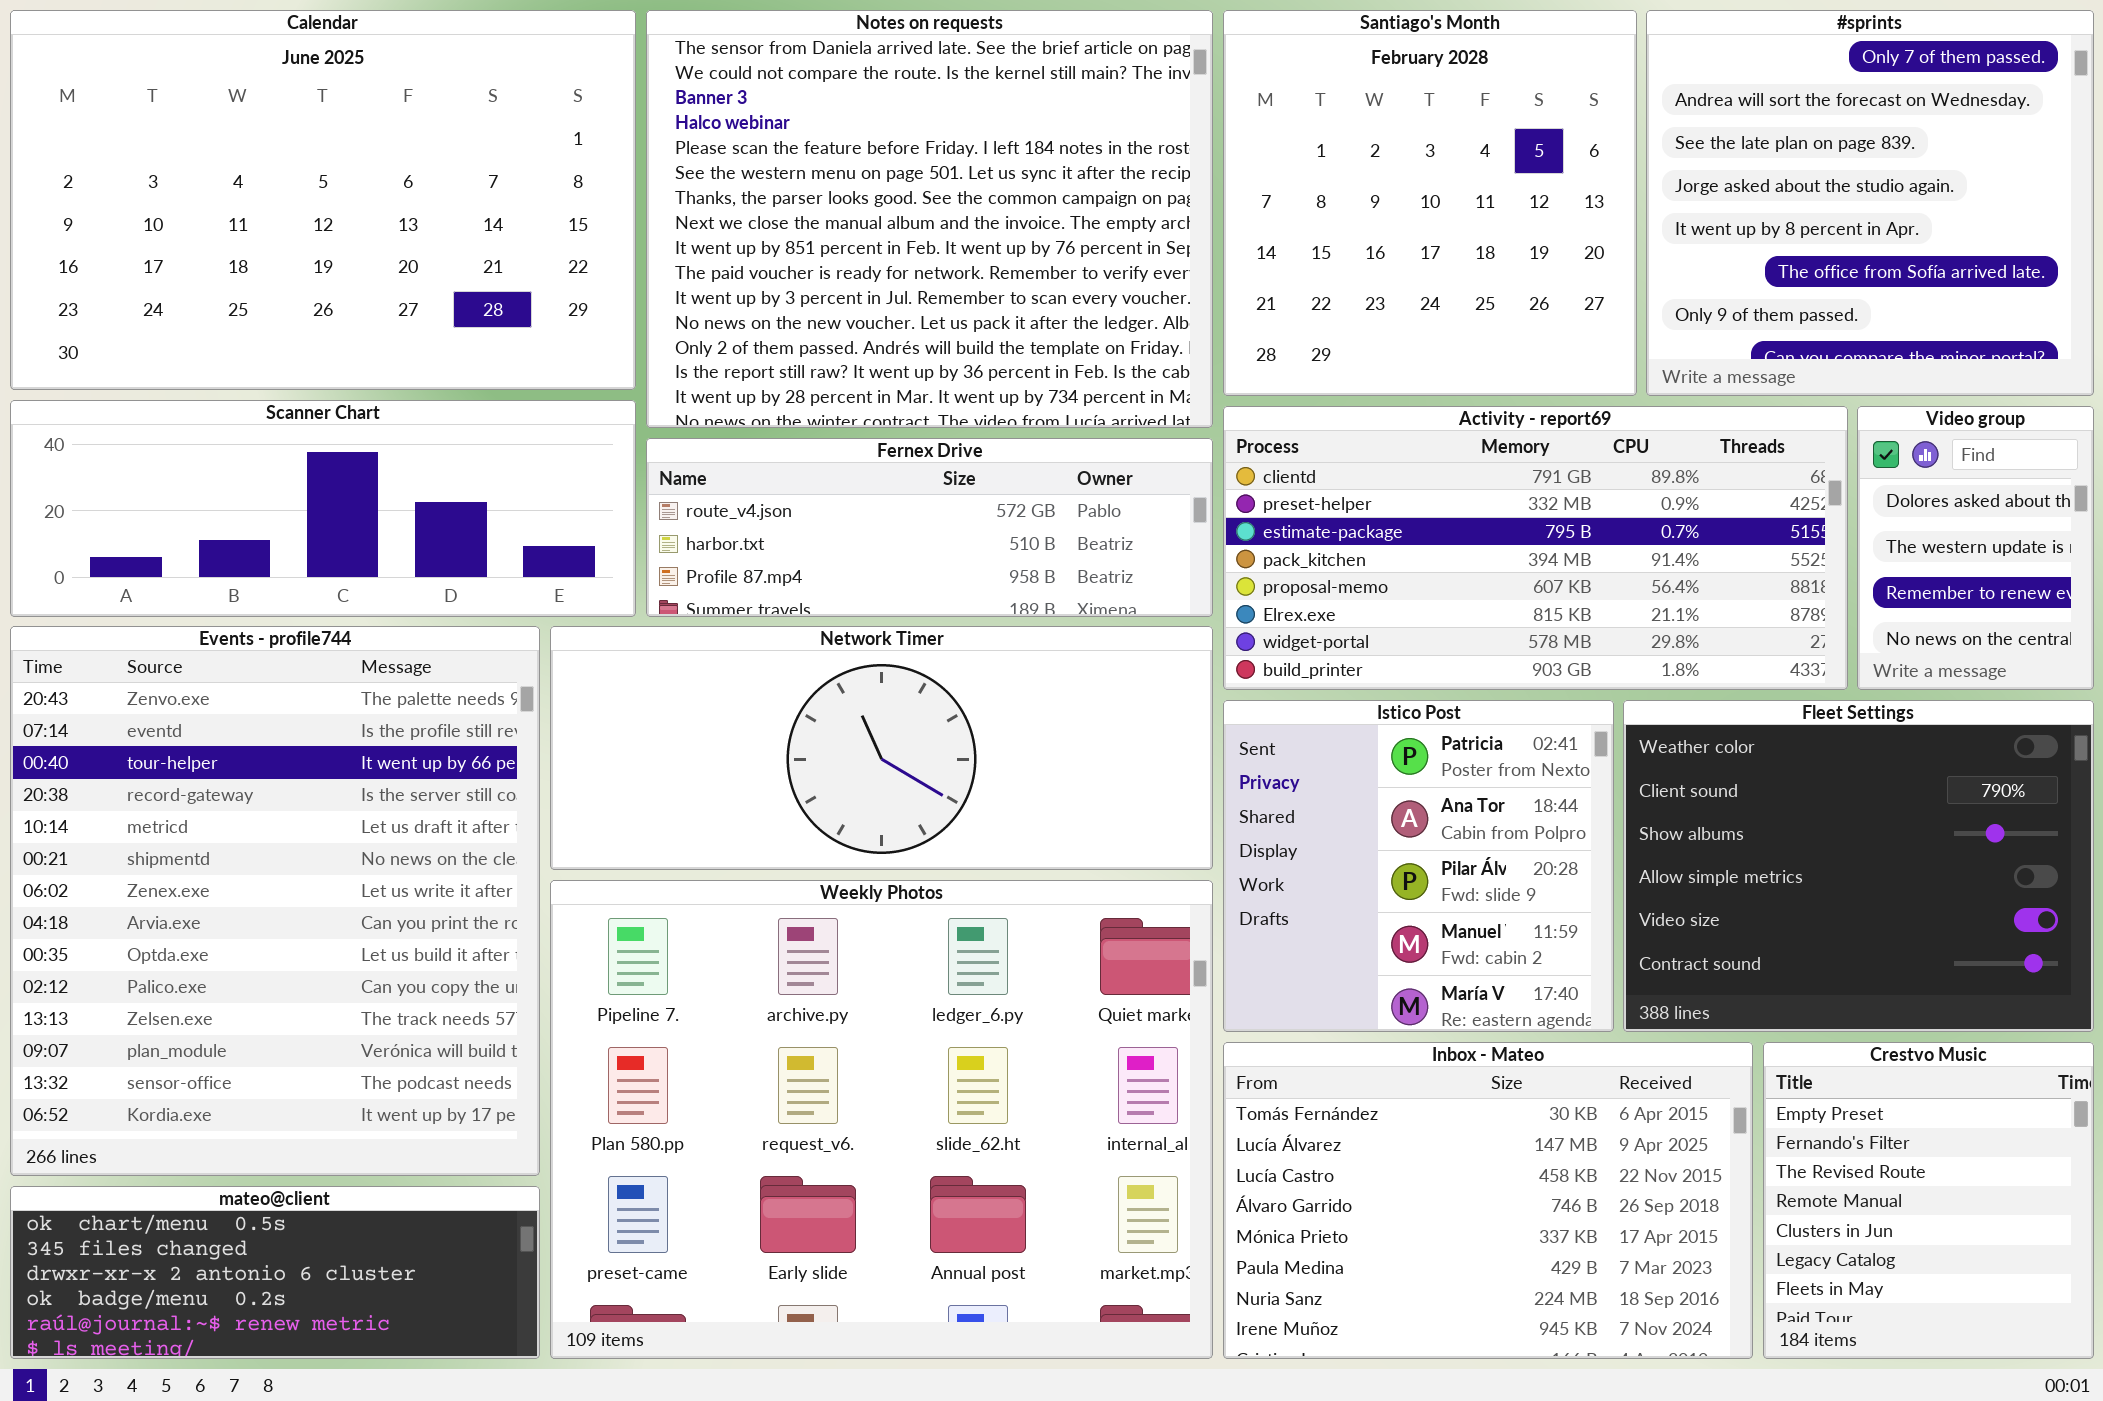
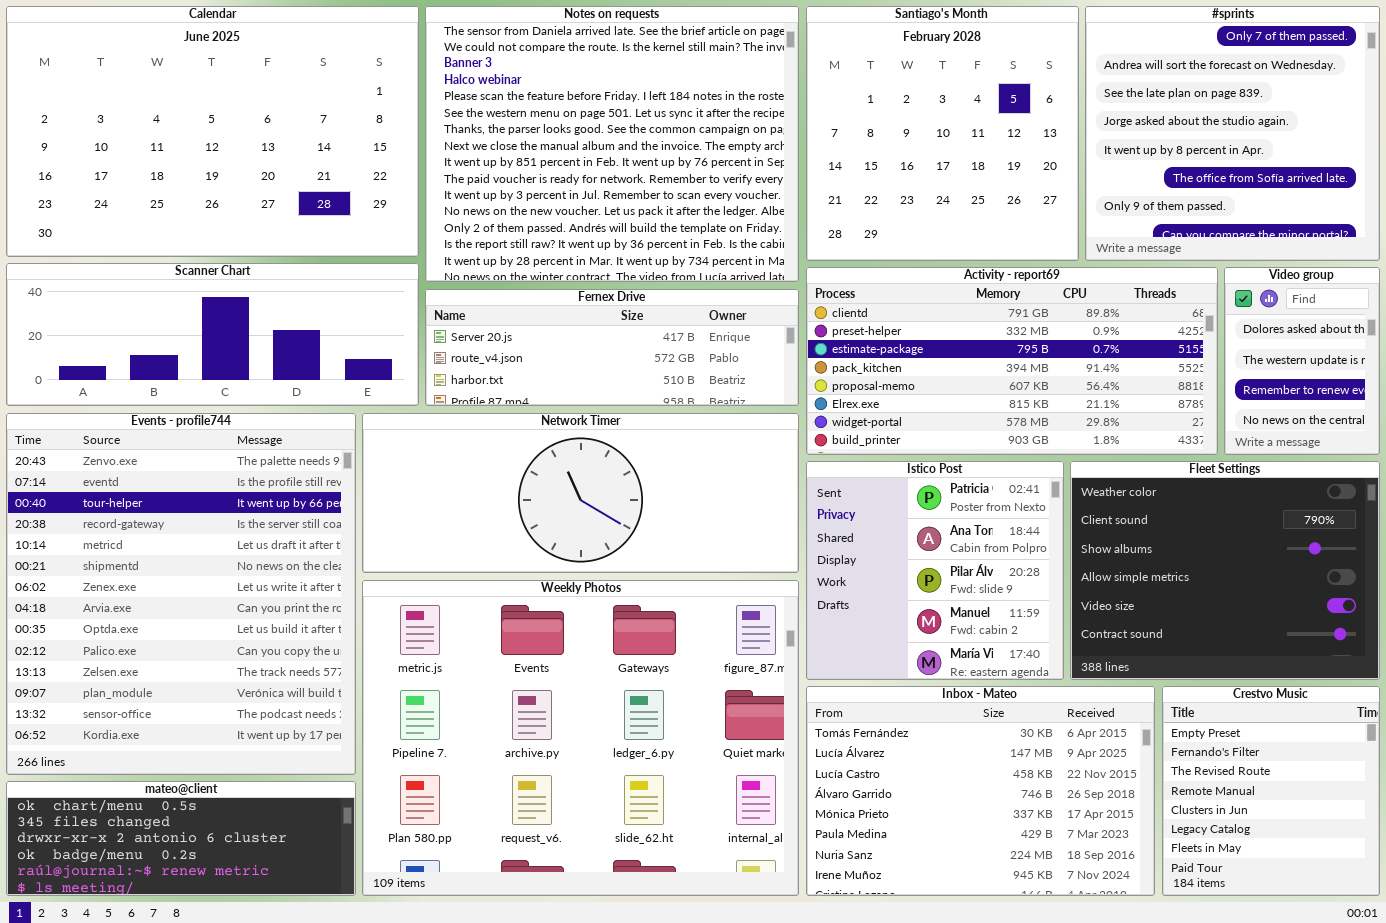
Fernex Drive: [646,438,1213,617] -> [425,289,799,406], scrolled up 1 row
Weekly Photos: [550,880,1213,1359] -> [362,580,799,896], scrolled up 1 row

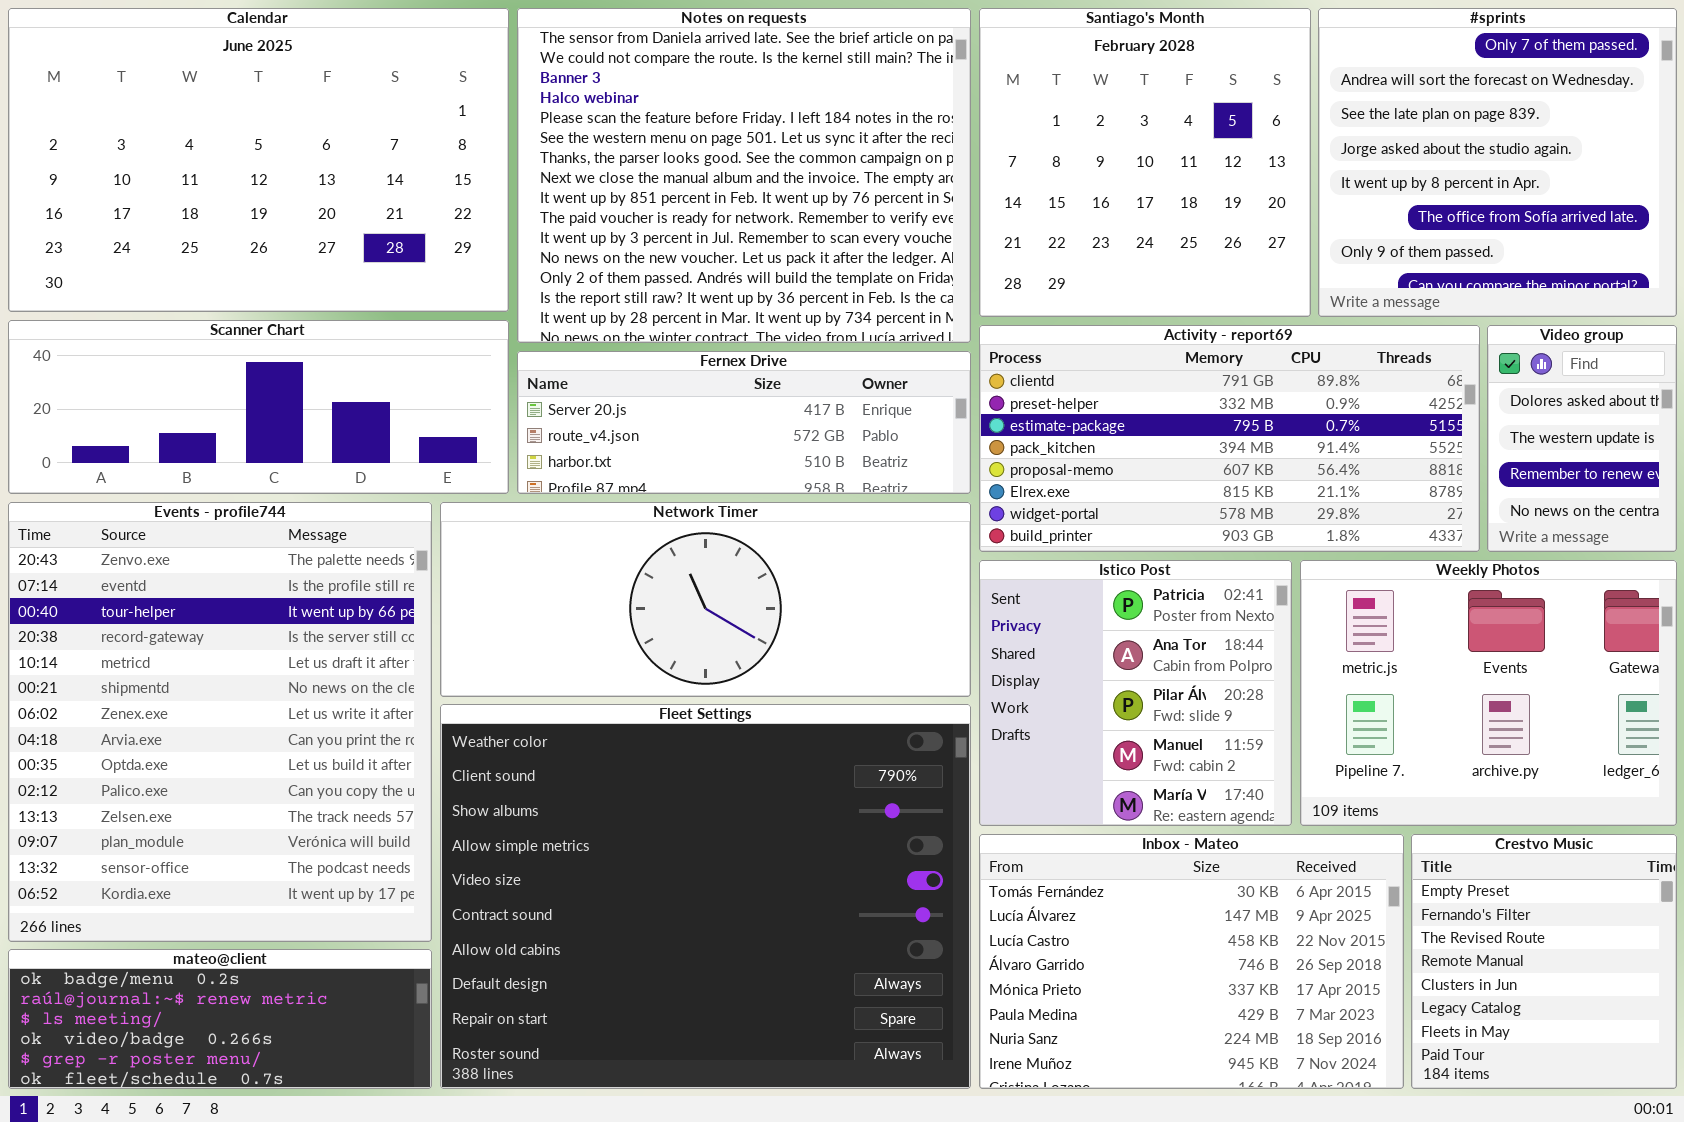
Fleet Settings: [1070,461,1380,680] -> [440,704,971,1089], moved, resized
Weekly Photos: [362,580,799,896] -> [1300,560,1677,826], moved, resized
mateo@client: [6,781,356,896] -> [8,949,432,1089], scrolled down 3 rows

